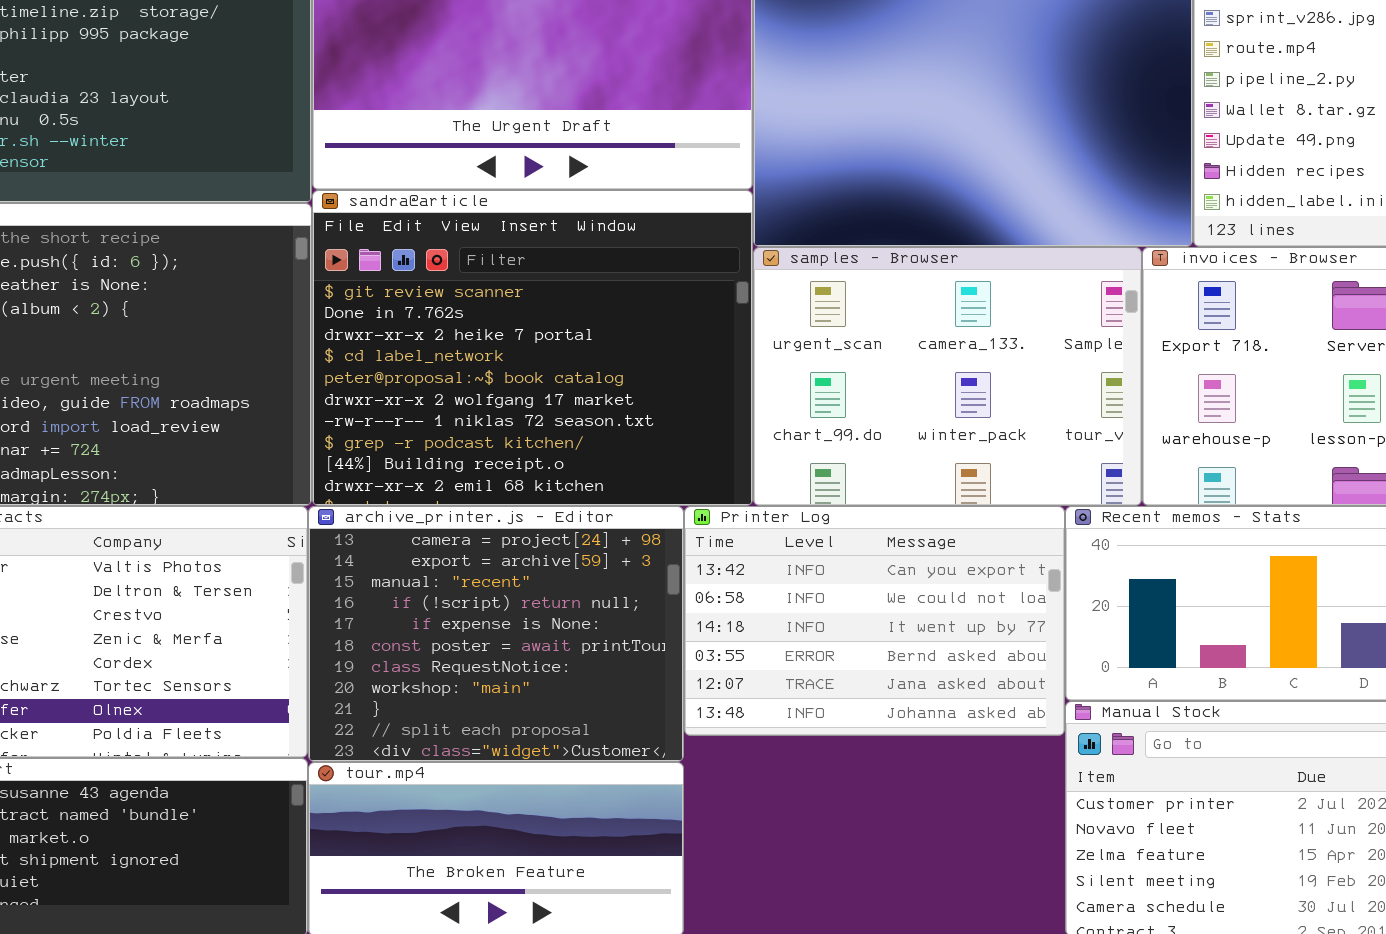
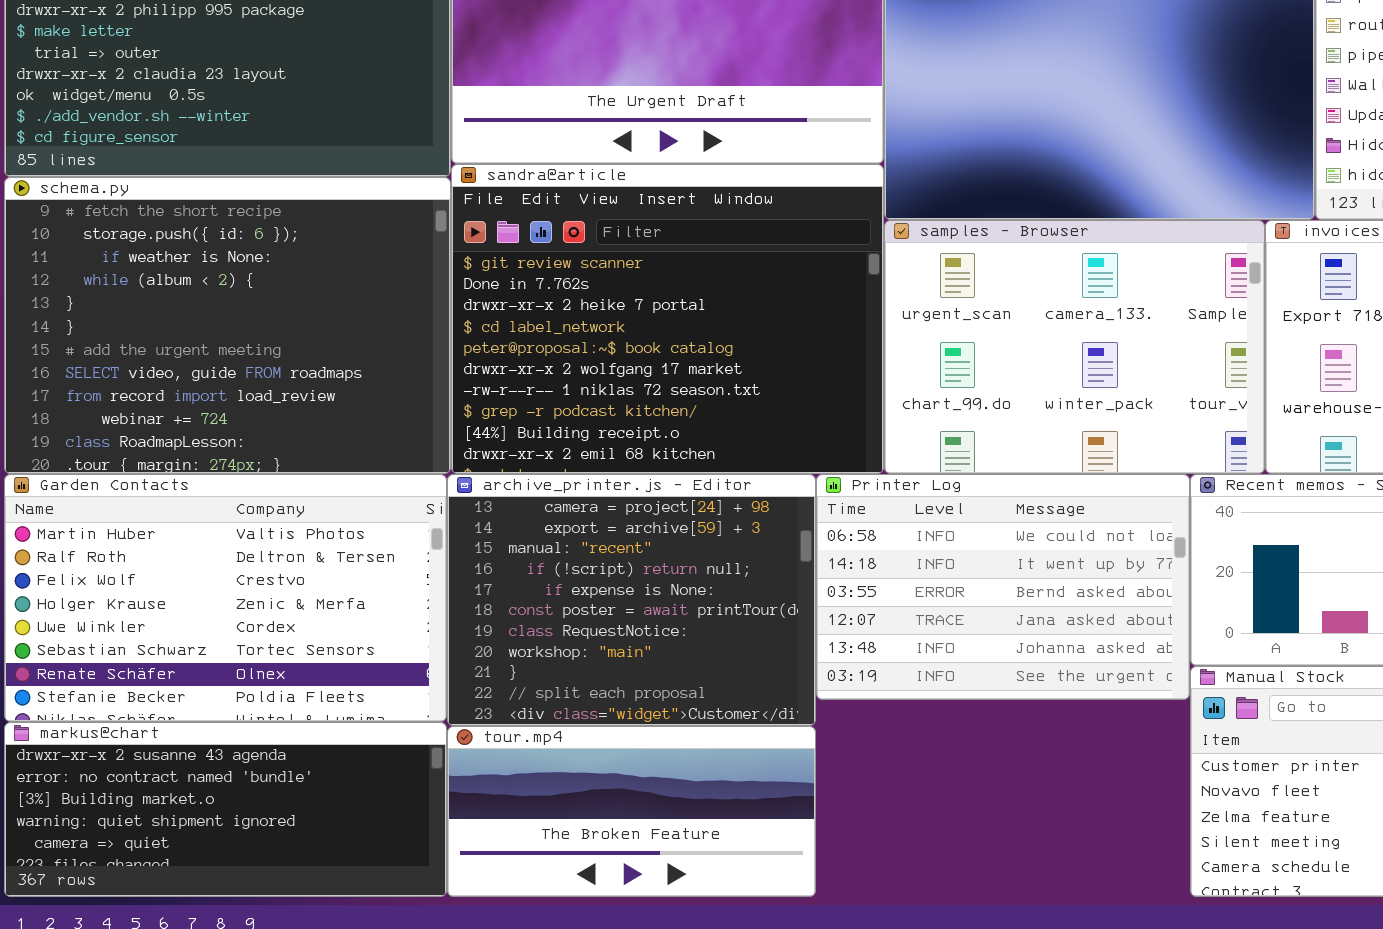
Printer Log: [684,506,1065,736] -> [816,474,1190,700], scrolled down 1 row

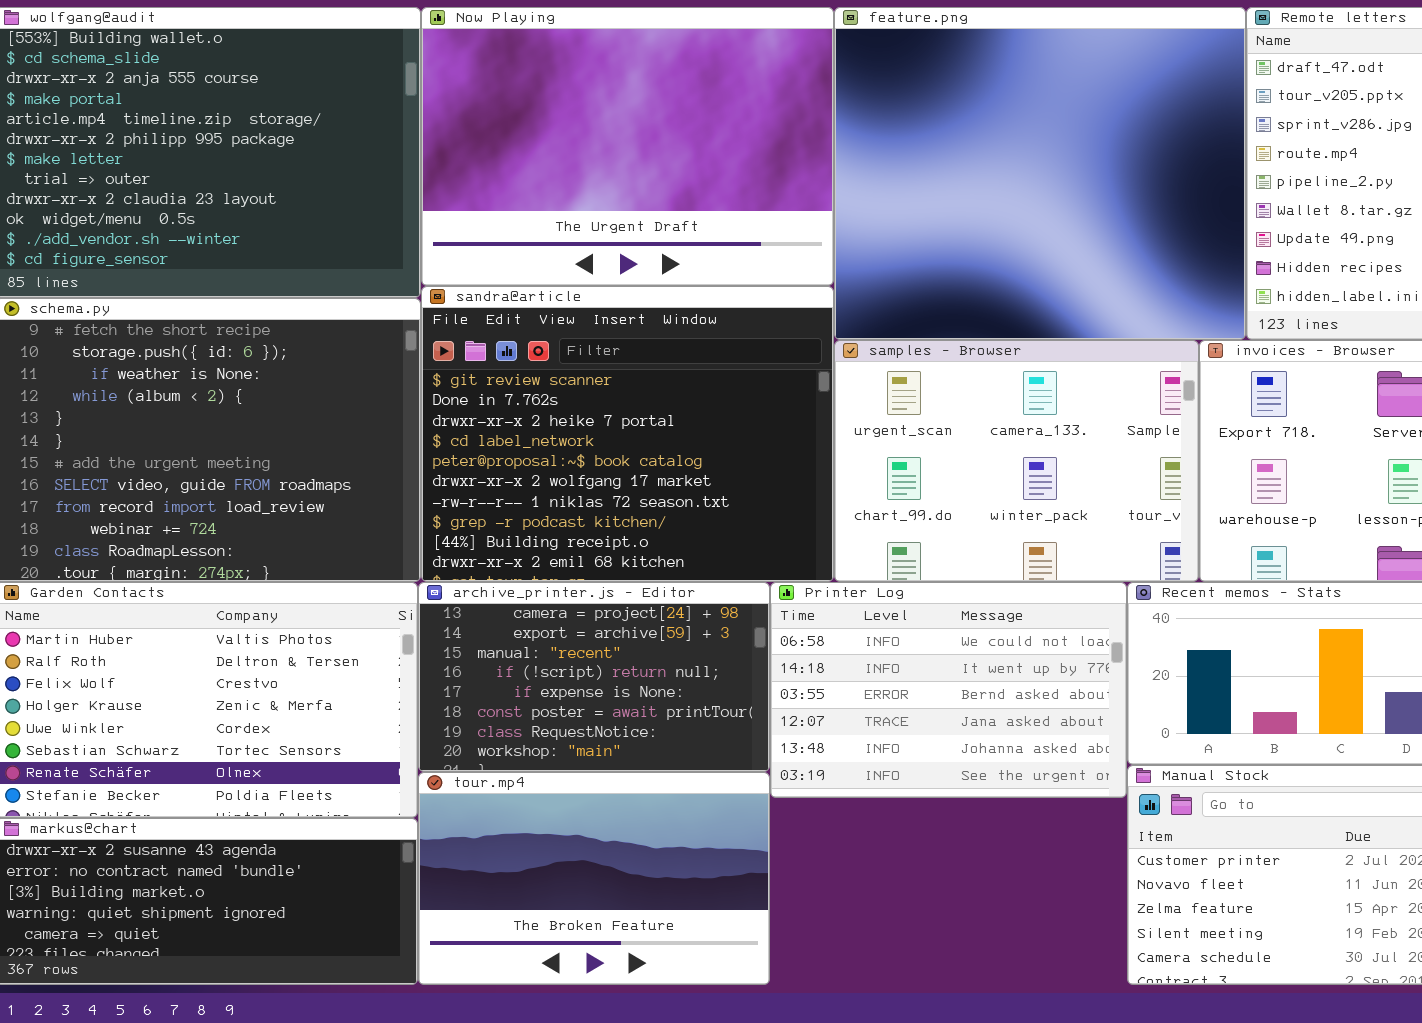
archive_printer.js - Editor: [447,474,816,726] -> [418,582,770,772], resized
tour.mp4: [447,726,816,897] -> [418,772,770,985], resized

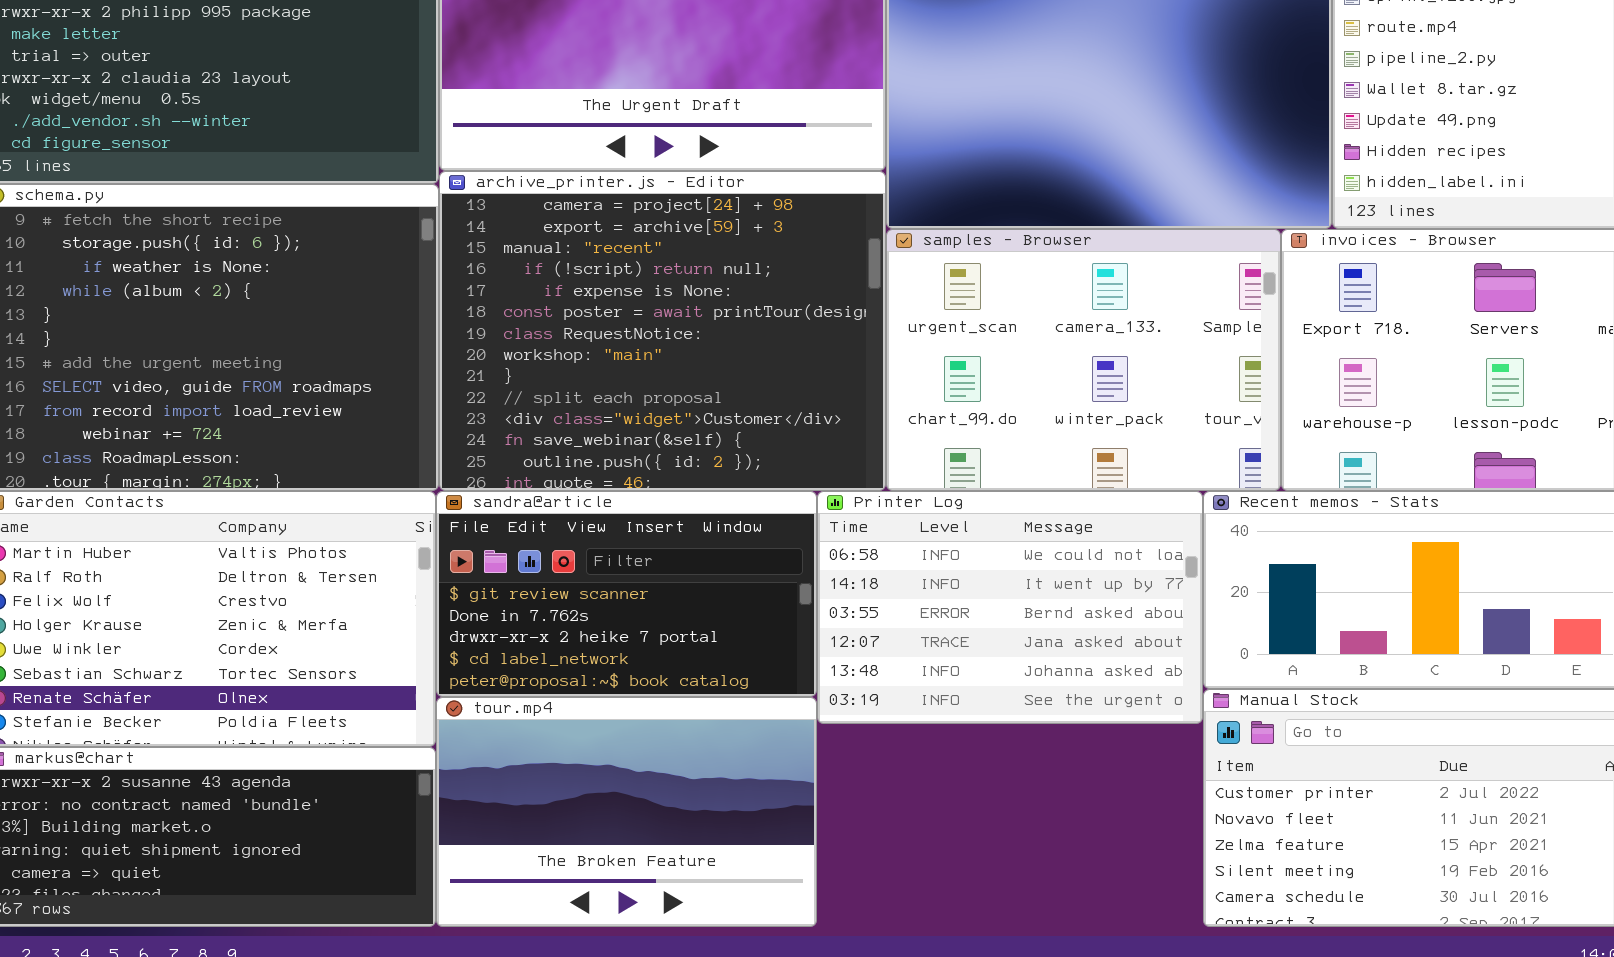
sandra@article: [421,286,834,582] -> [436,491,817,697], moved, resized
archive_printer.js - Editor: [418,582,770,772] -> [439,171,886,491], moved, resized

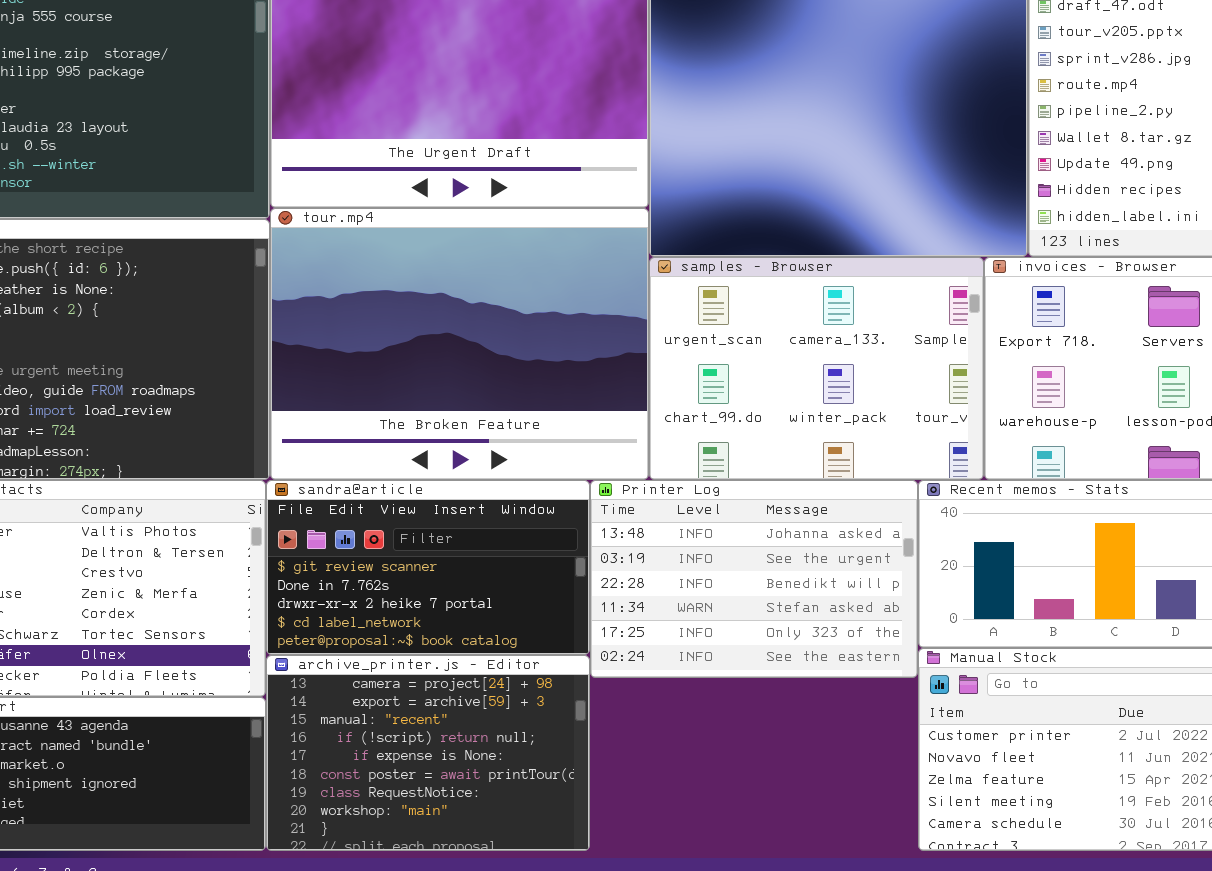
archive_printer.js - Editor: [439,171,886,491] -> [266,655,590,851], moved, resized
Printer Log: [817,491,1203,724] -> [590,480,918,678], scrolled down 4 rows
tour.mp4: [436,697,817,927] -> [270,208,649,480], moved, resized

